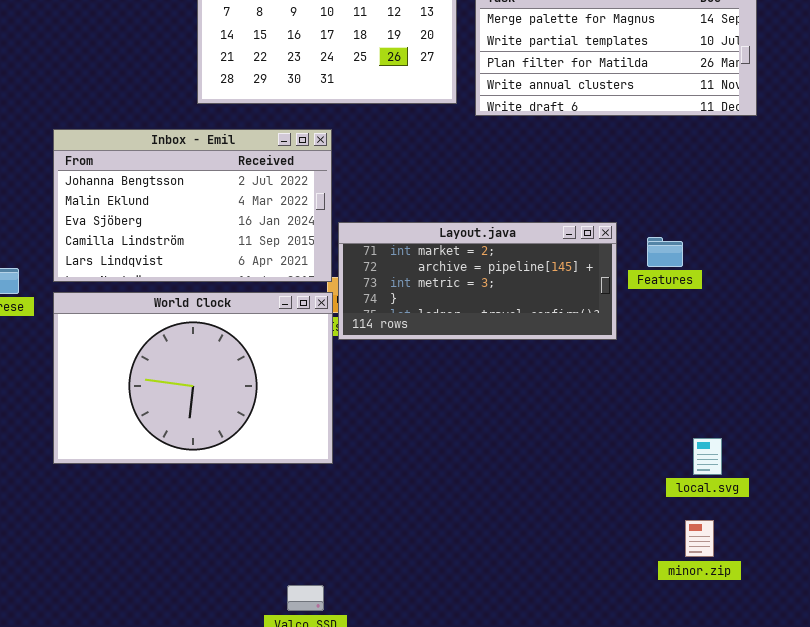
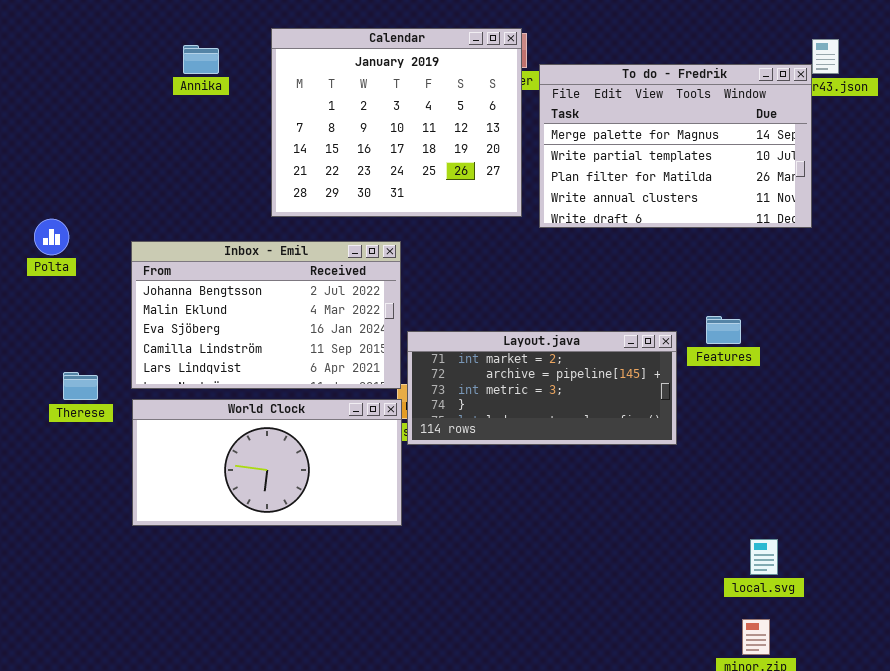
Features: [647,237,683,267] -> [706,316,741,344], moved
World Clock: [53,292,333,464] -> [132,399,402,526], resized

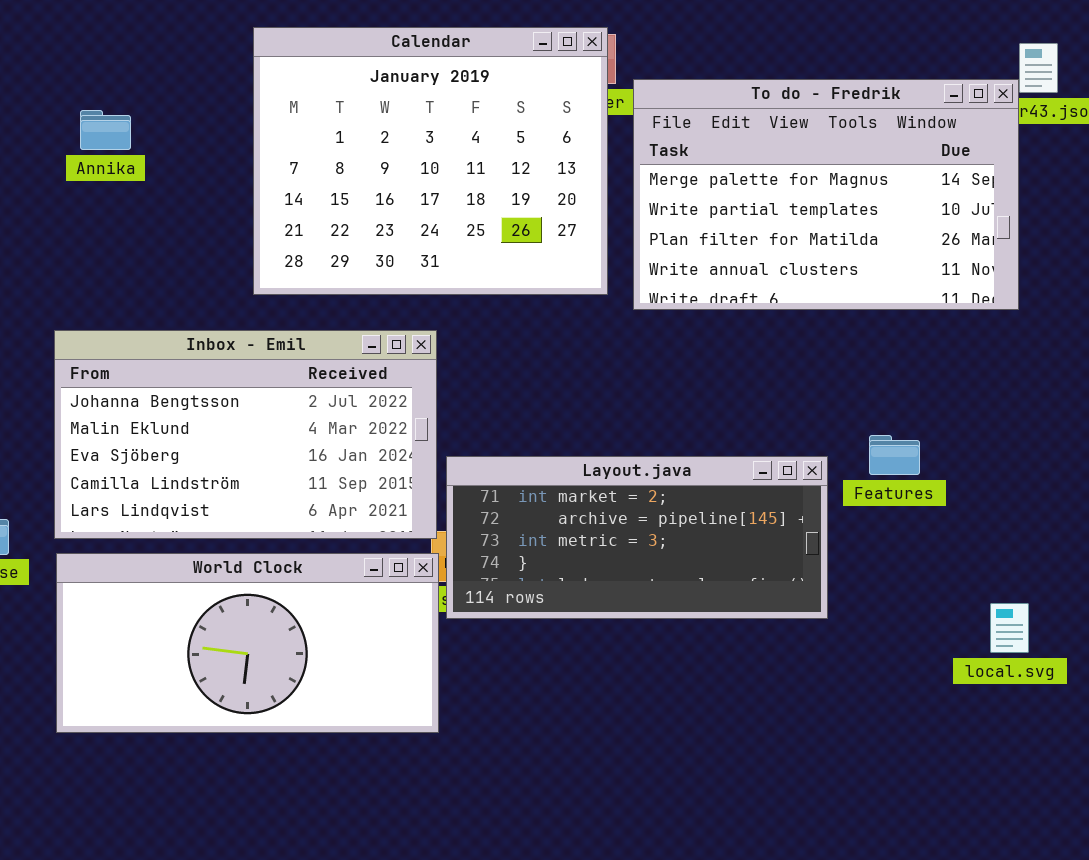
Annika: [183,45,219,74] -> [80,110,131,150], moved
local.svg: [750,539,778,575] -> [990,603,1029,653], moved

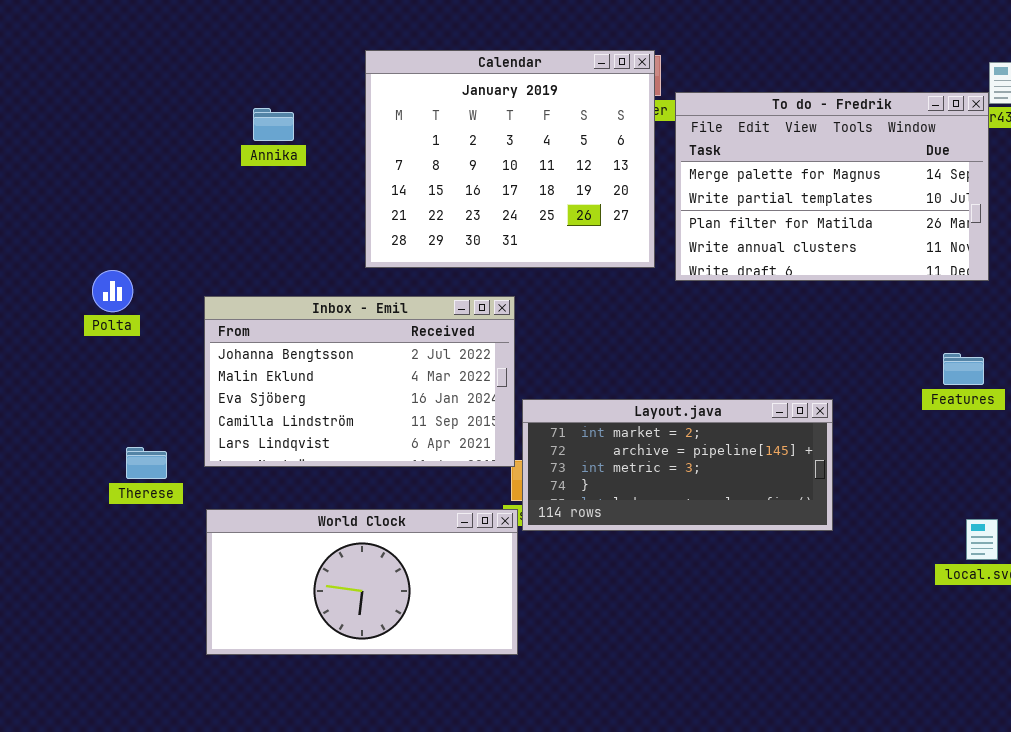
Annika: [80,110,131,150] -> [253,108,294,141], moved
Features: [869,435,920,475] -> [943,353,984,385], moved
World Clock: [56,553,439,733] -> [206,509,518,655], moved

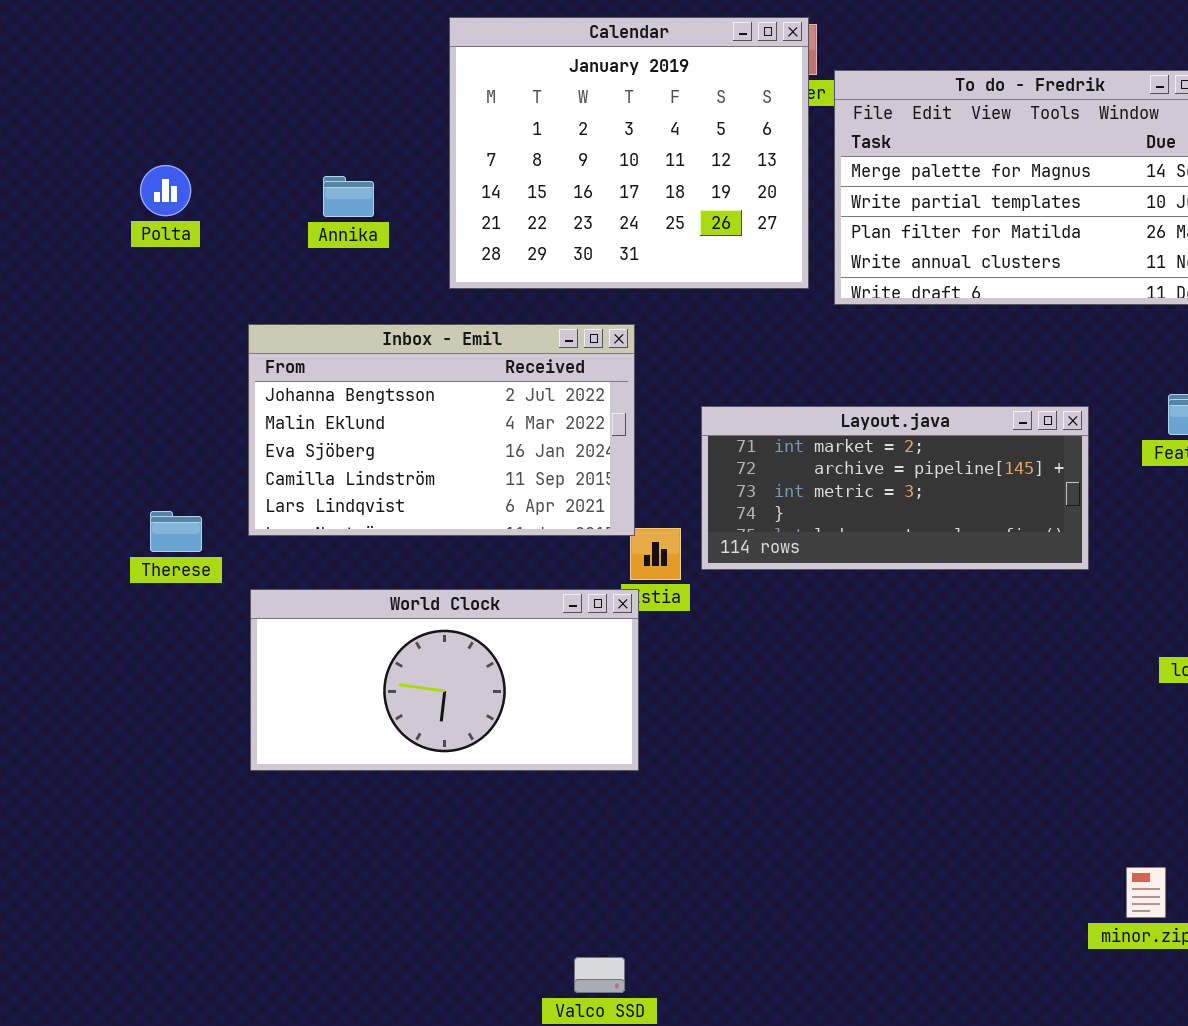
Annika: [253,108,294,141] -> [323,176,374,217], moved
Polta: [92,270,133,312] -> [140,165,191,216], moved
Layout.java: [522,399,833,531] -> [701,406,1089,570], moved

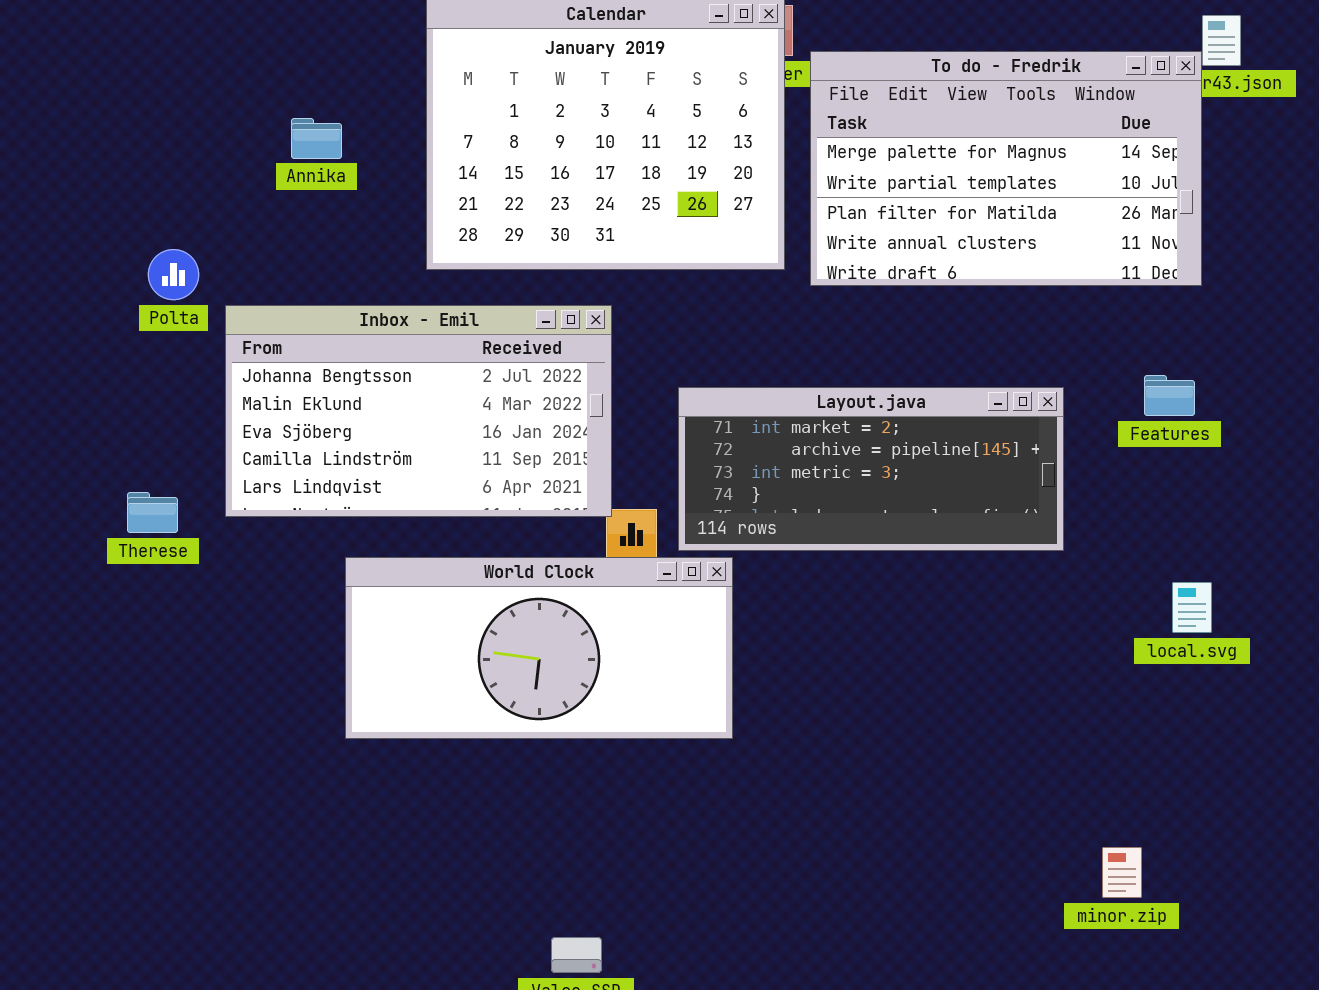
Polta: [140,165,191,216] -> [148,249,199,300], moved
Annika: [323,176,374,217] -> [291,118,342,159], moved
World Clock: [250,589,639,771] -> [345,557,733,739], moved

